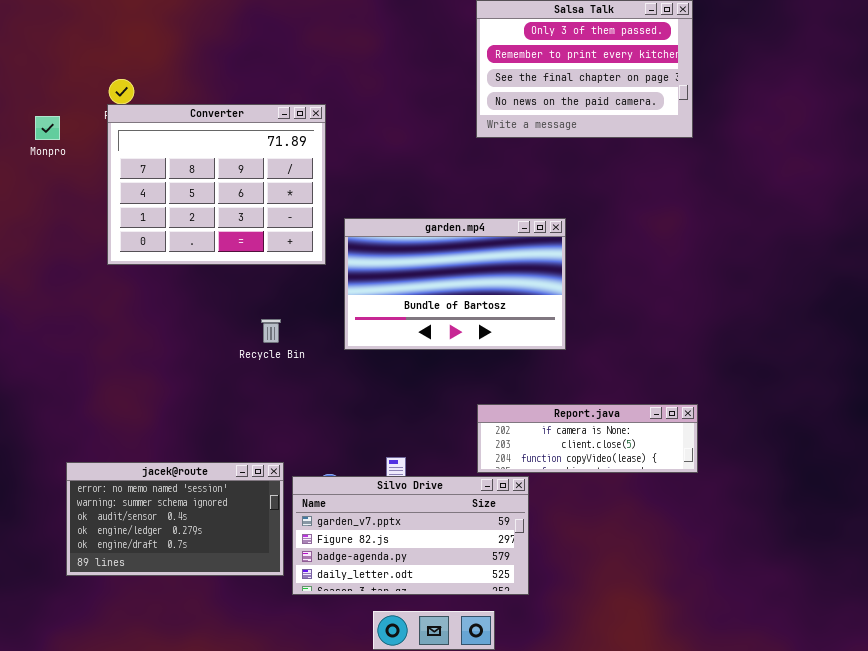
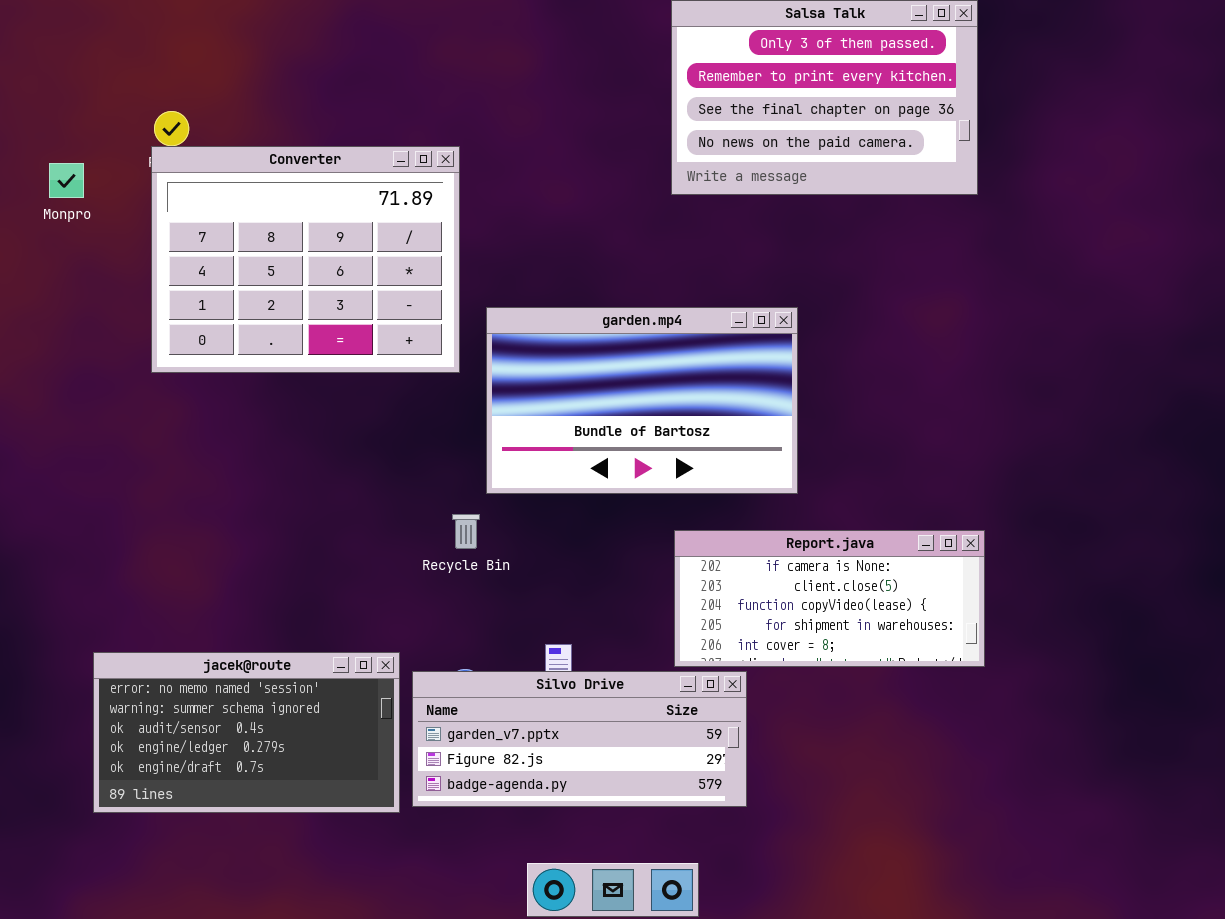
Recycle Bin: [261,319,281,343] -> [452,514,480,549], moved
Report.java: [477,404,698,473] -> [674,530,985,667], resized
Silvo Drive: [292,476,529,595] -> [412,671,747,807], resized

